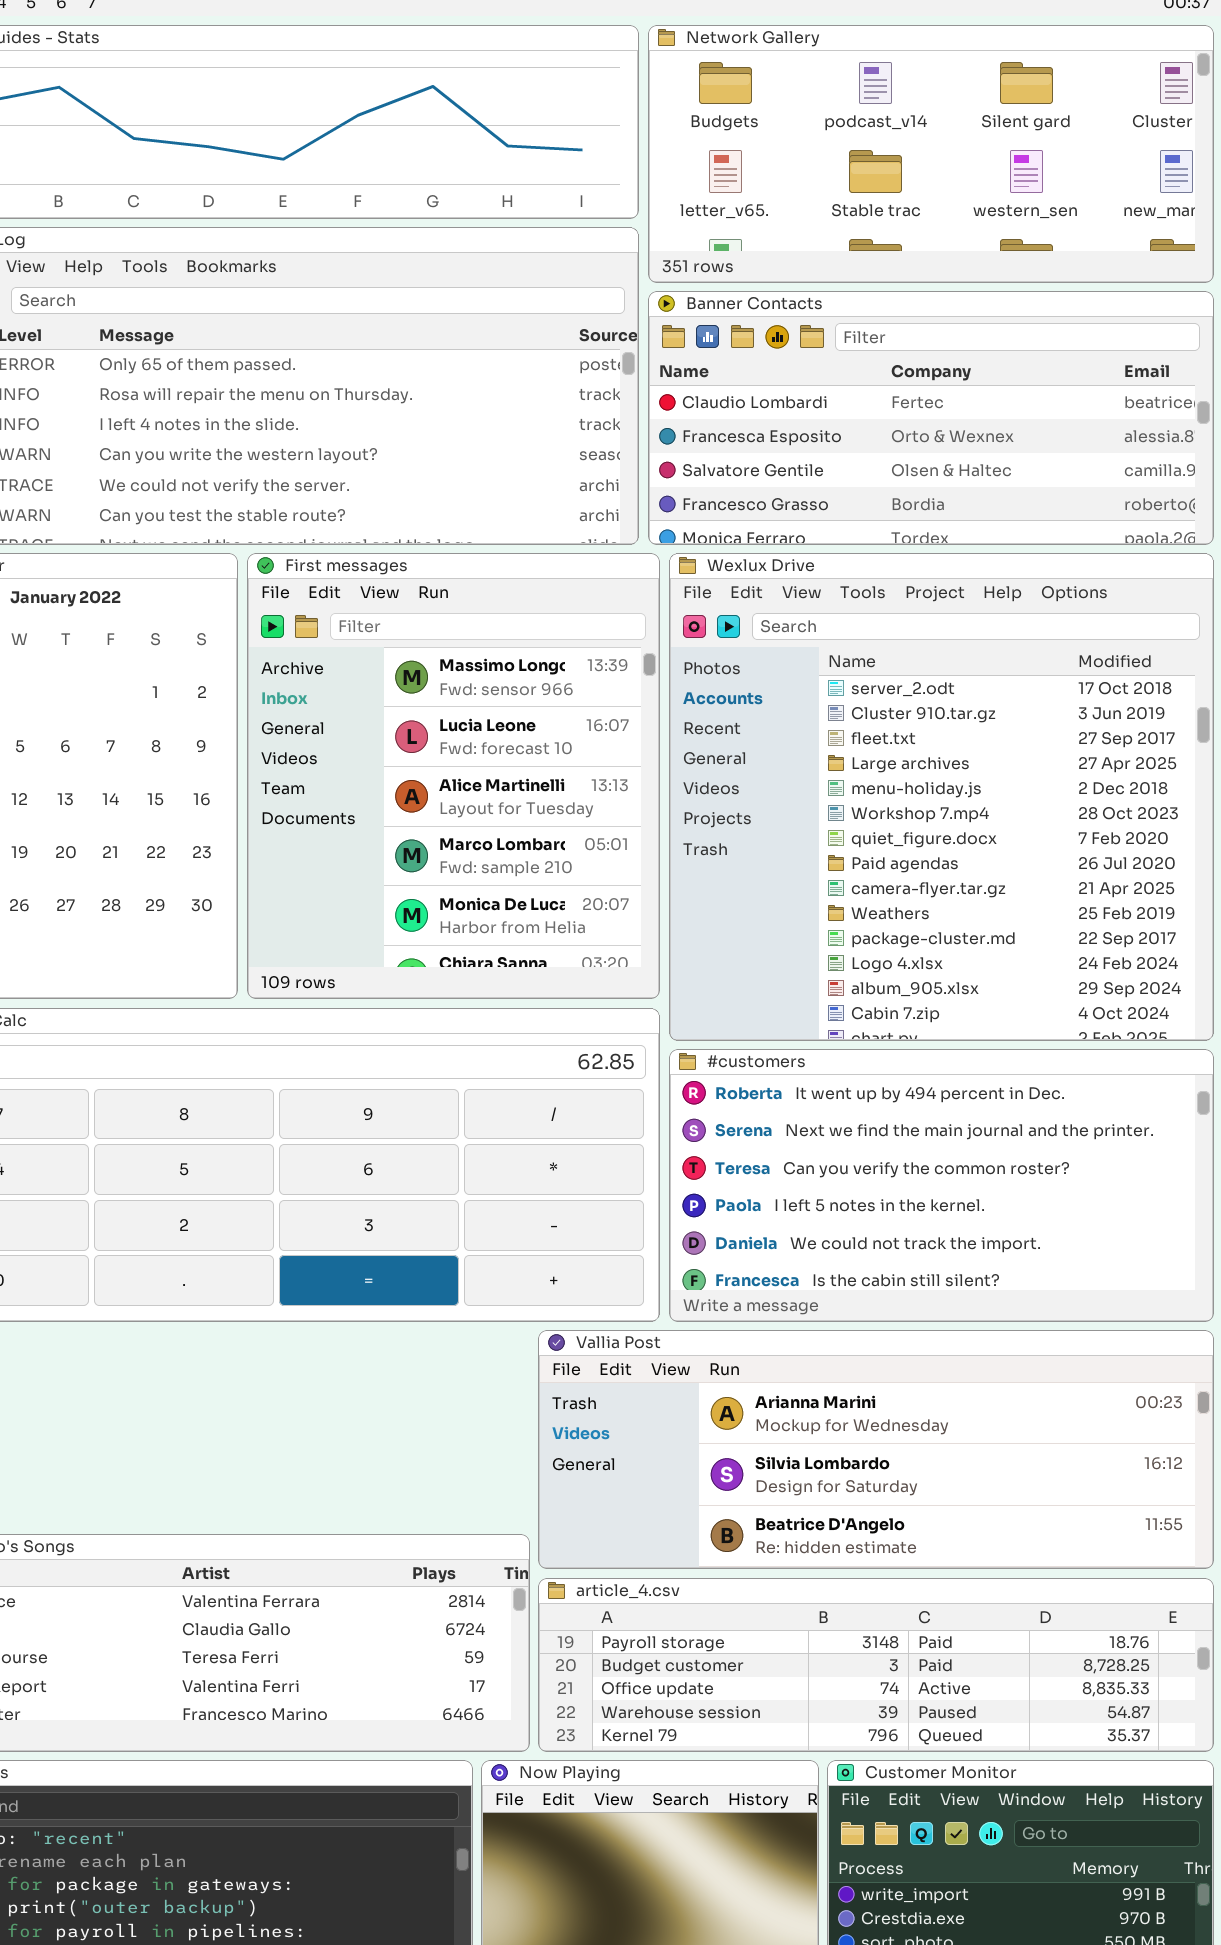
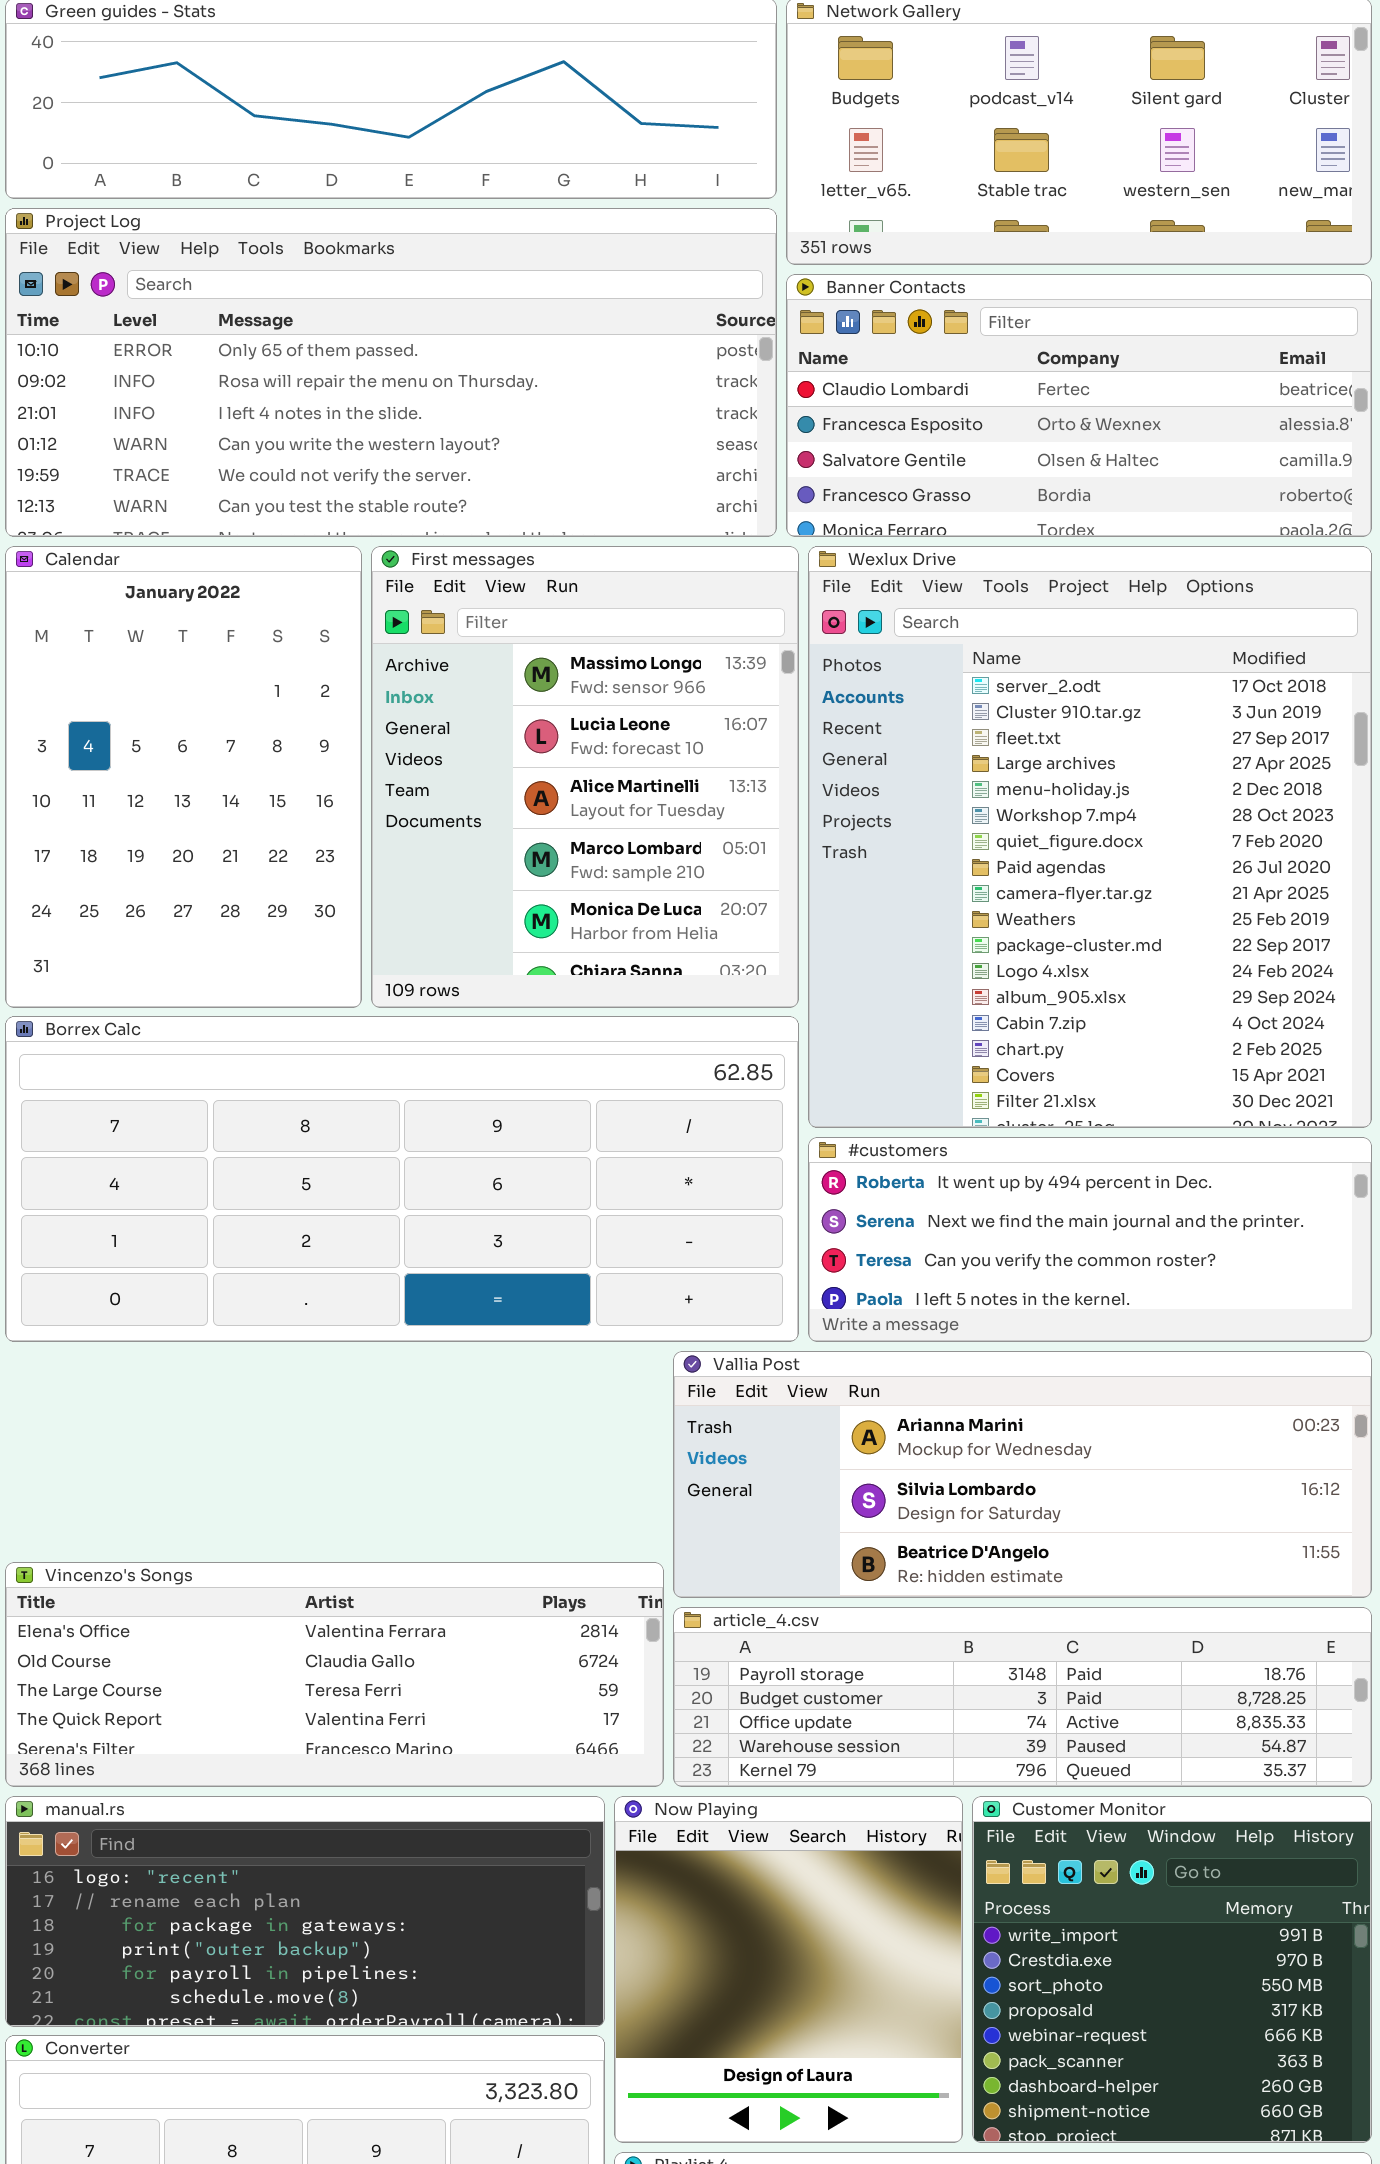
Wexlux Drive: [669,553,1214,1041] -> [808,546,1372,1128], resized
#customers: [669,1049,1214,1322] -> [808,1137,1372,1342], resized

